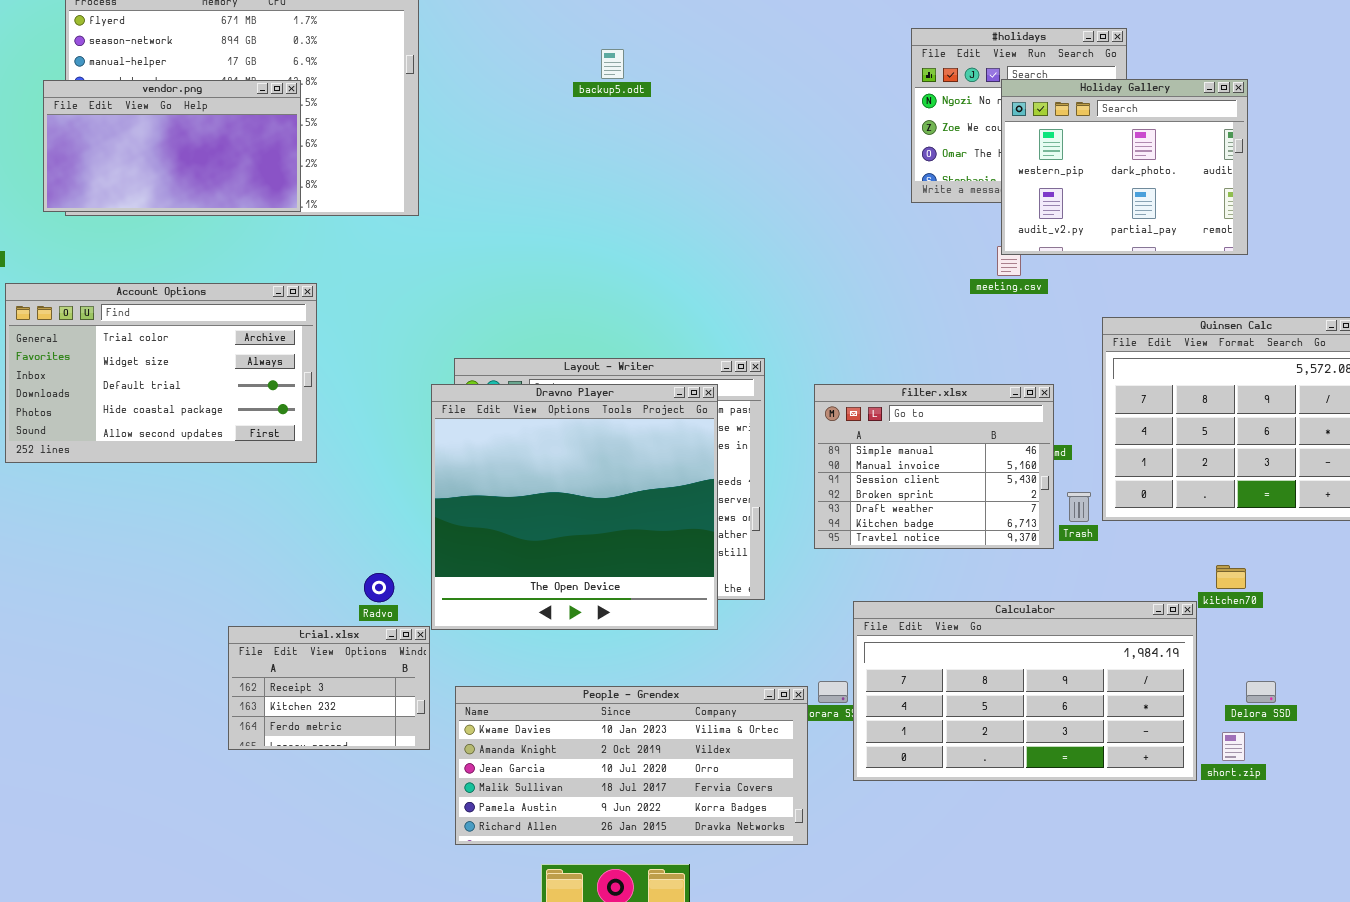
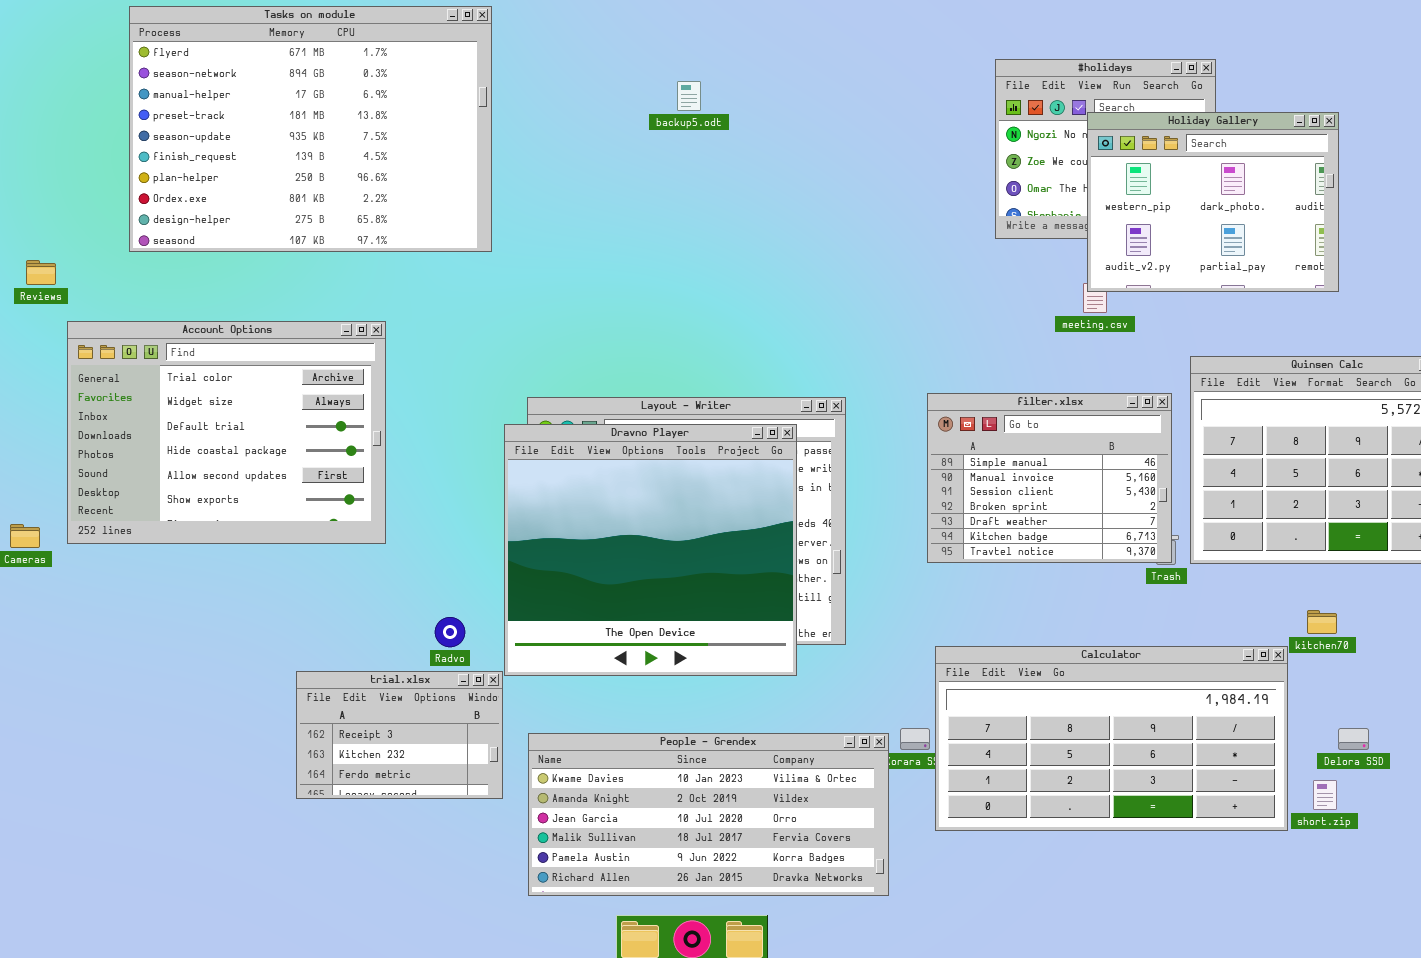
vendor.png: [43,80,301,212] -> none, closed
Account Options: [5,283,317,463] -> [67,321,386,544], resized
filter.xlsx: [814,384,1054,549] -> [927,393,1172,563], moved

